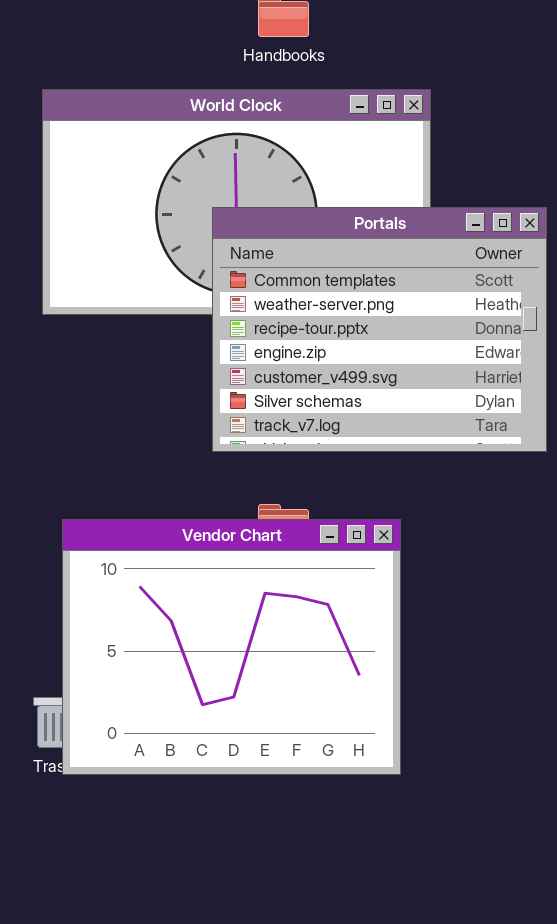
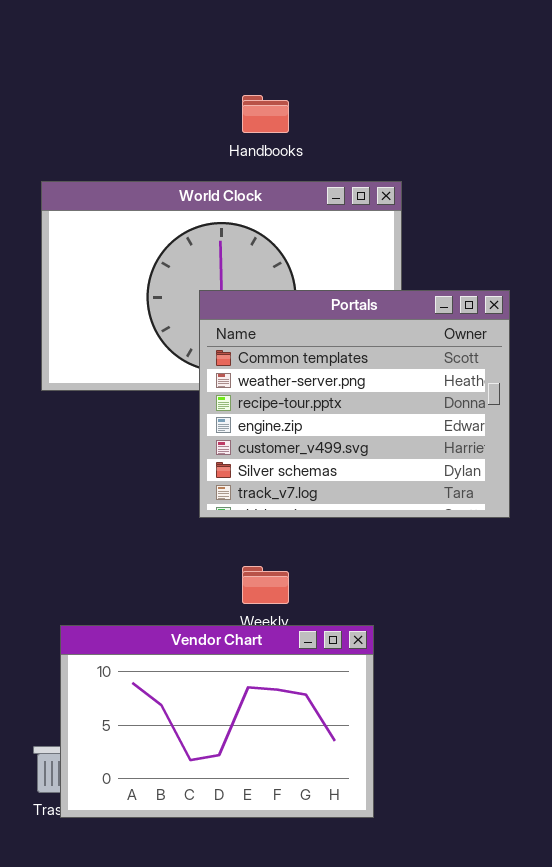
Vendor Chart: [62,519,401,775] -> [60,625,374,818], resized

